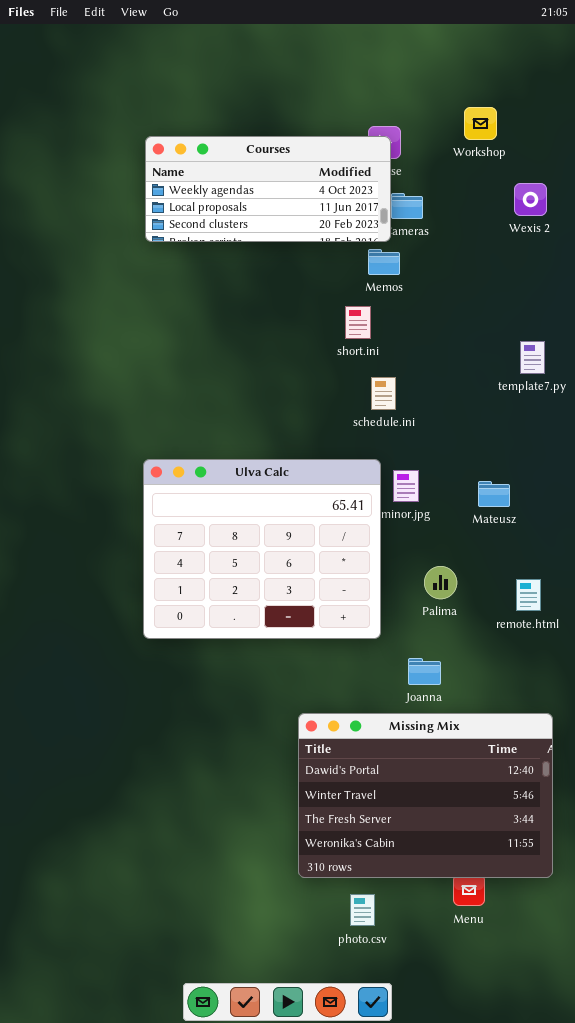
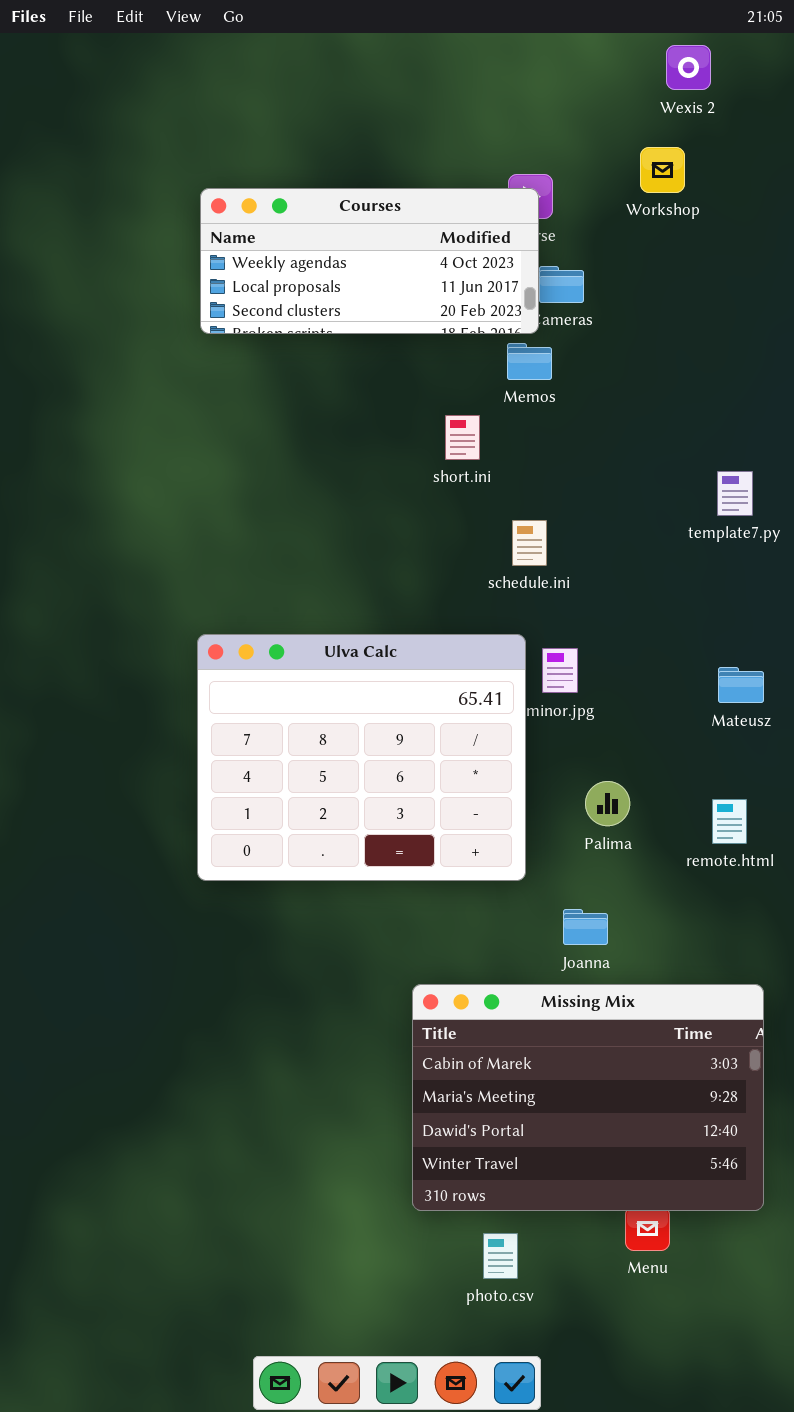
Wexis 2: [514,183,547,216] -> [666,45,711,90], moved
short.ini: [345,306,371,339] -> [445,415,480,460], moved
Mateusz: [478,481,510,507] -> [718,667,764,703], moved
Missing Mix: [298,713,553,878] -> [412,984,764,1211], scrolled up 2 rows

